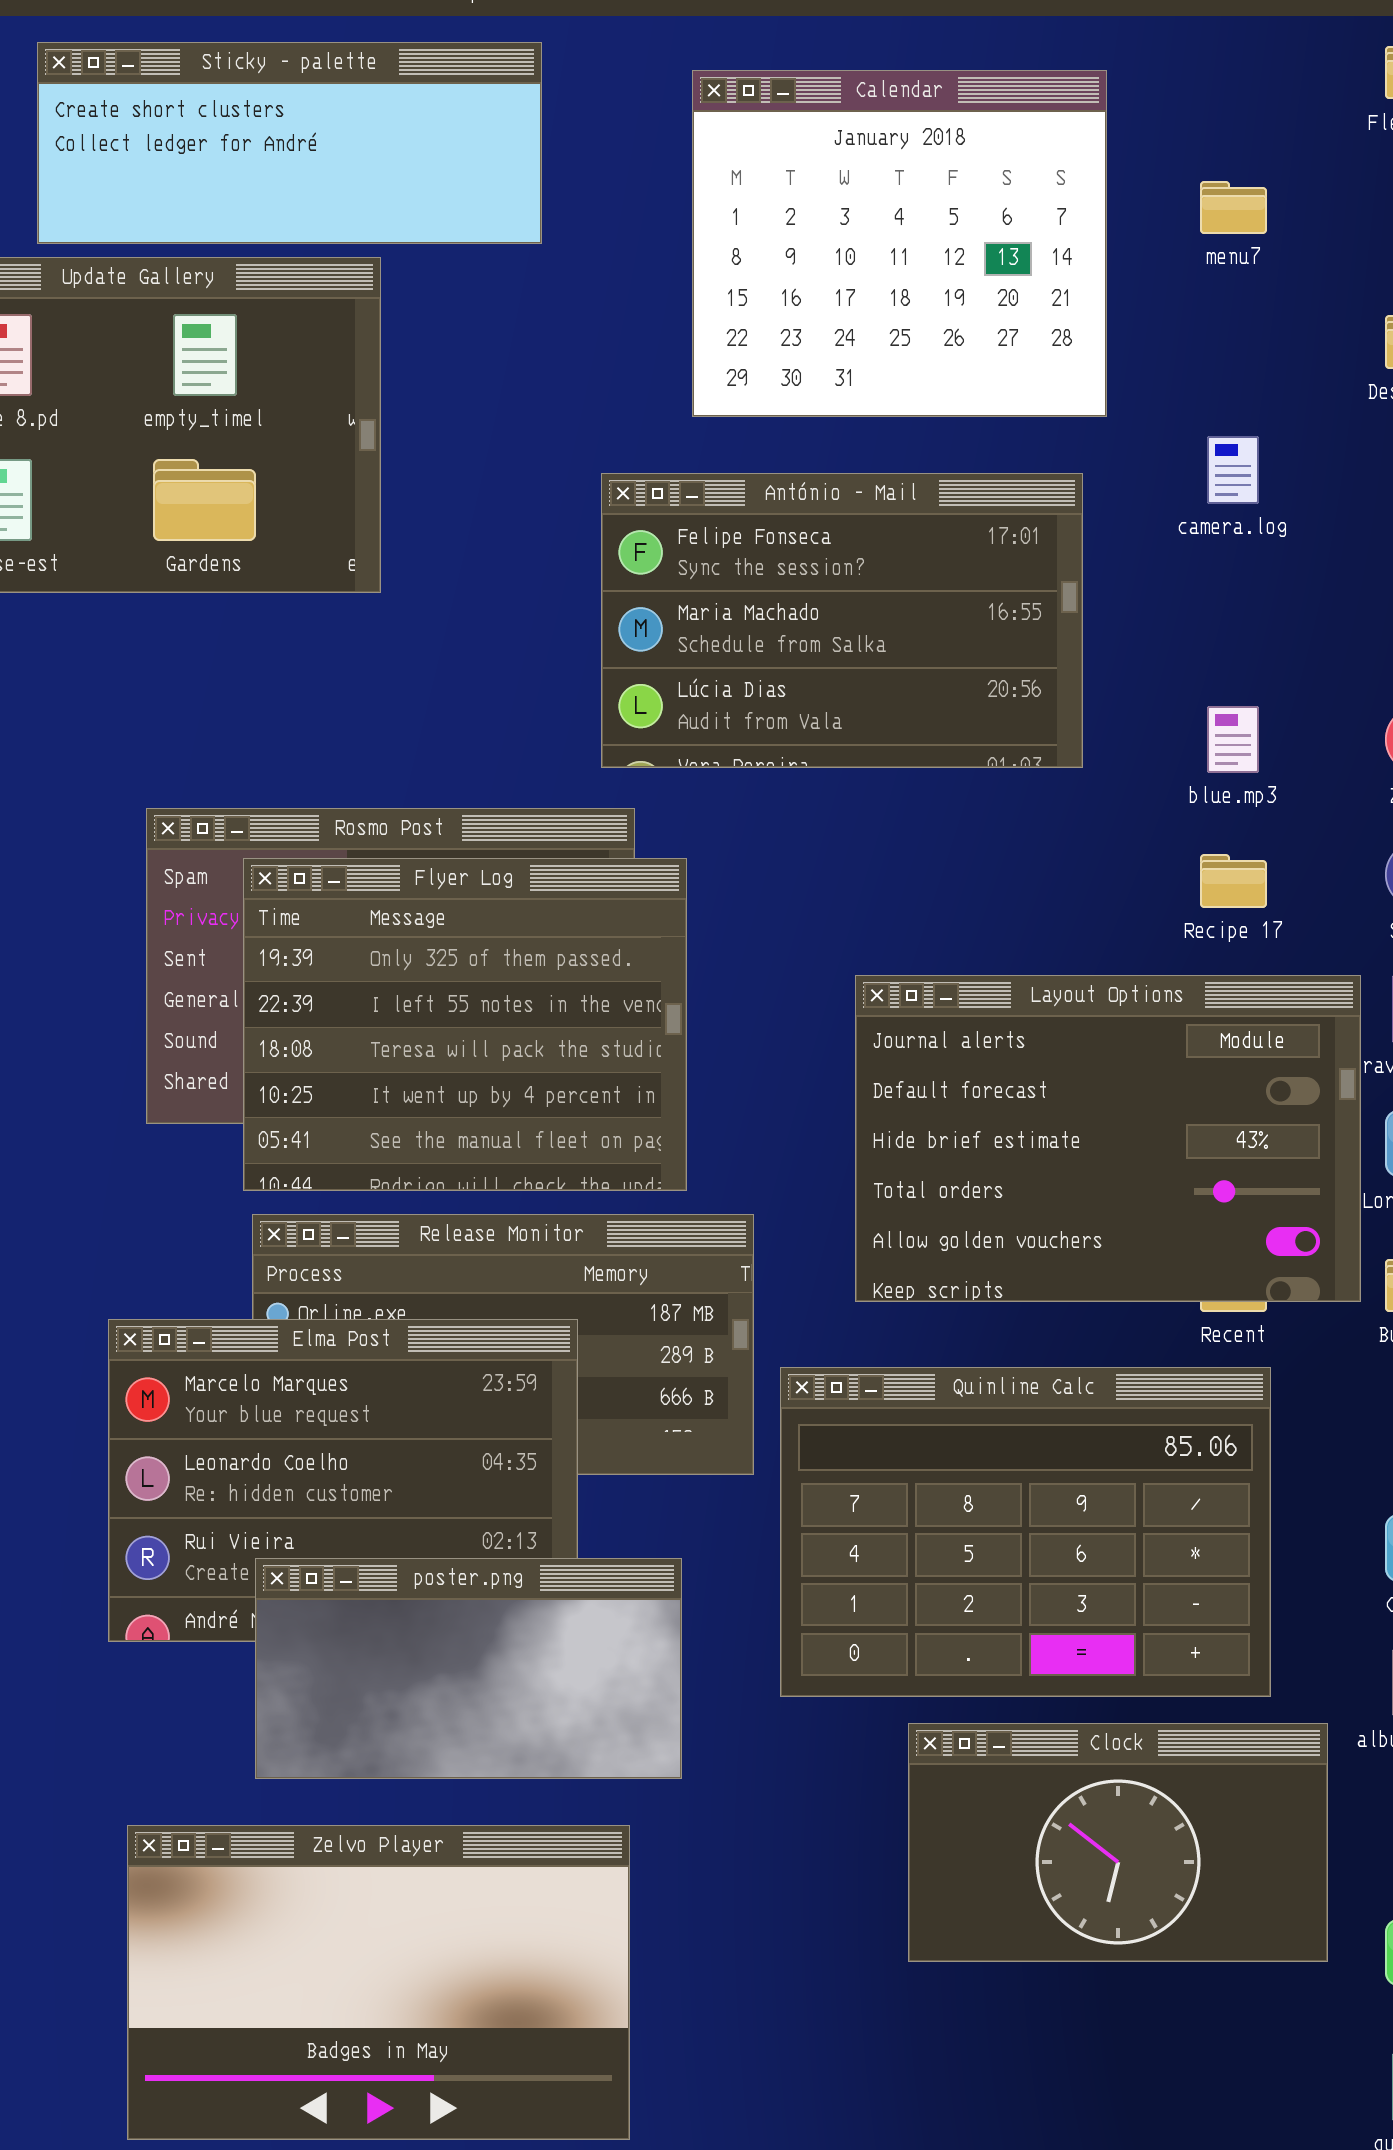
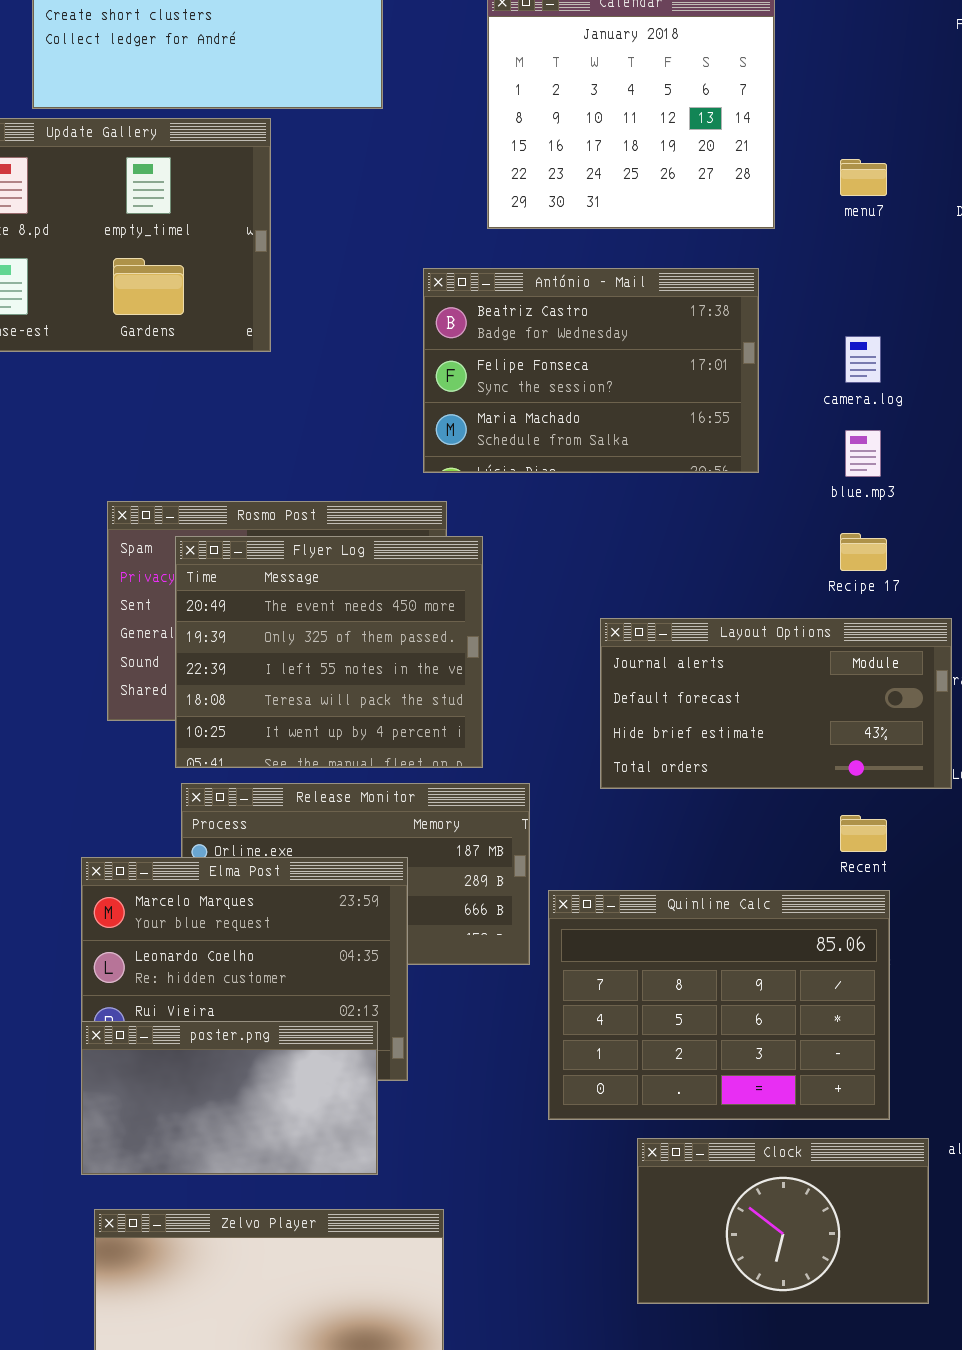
menu7: [1200,181,1267,234] -> [840,159,887,196], moved
camera.log: [1207,436,1259,504] -> [845,336,881,383], moved
António - Mail: [601,473,1083,768] -> [423,268,759,473], scrolled up 1 row
Flyer Log: [243,858,687,1191] -> [175,536,483,768], scrolled up 1 row
Layout Options: [855,975,1361,1302] -> [600,618,952,789], resized
poster.png: [255,1558,682,1779] -> [81,1021,378,1175], moved

